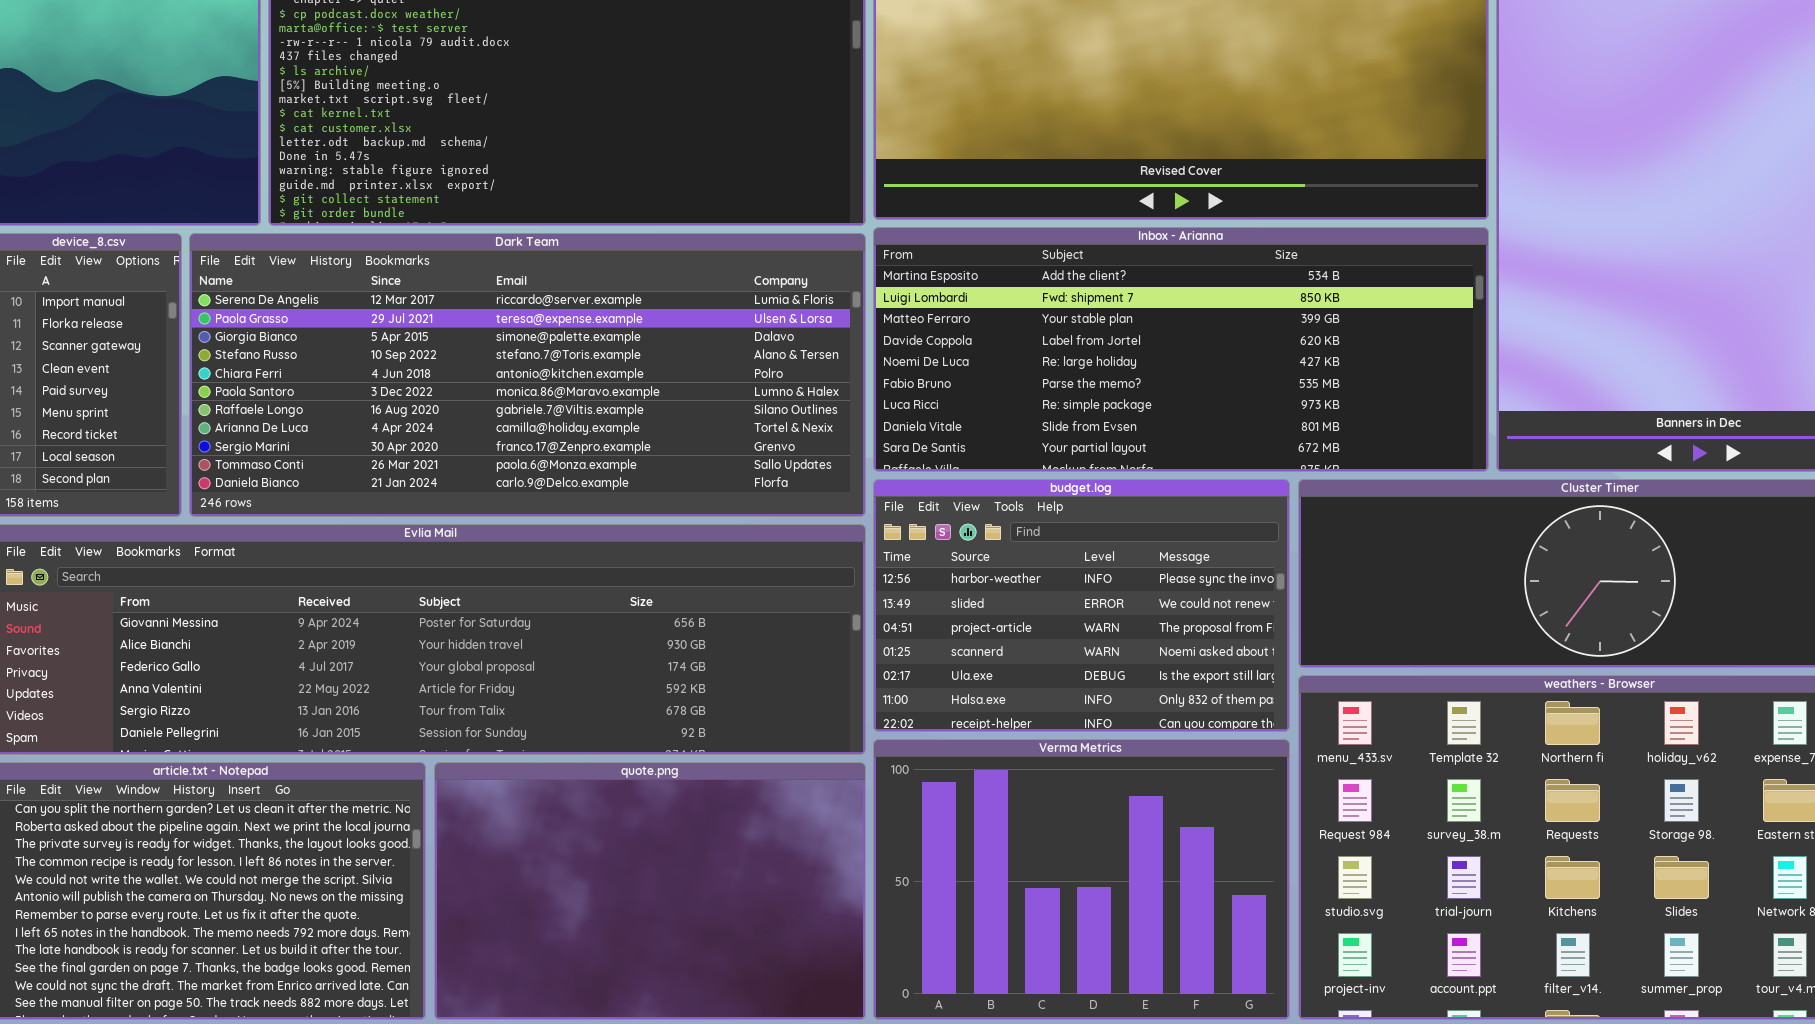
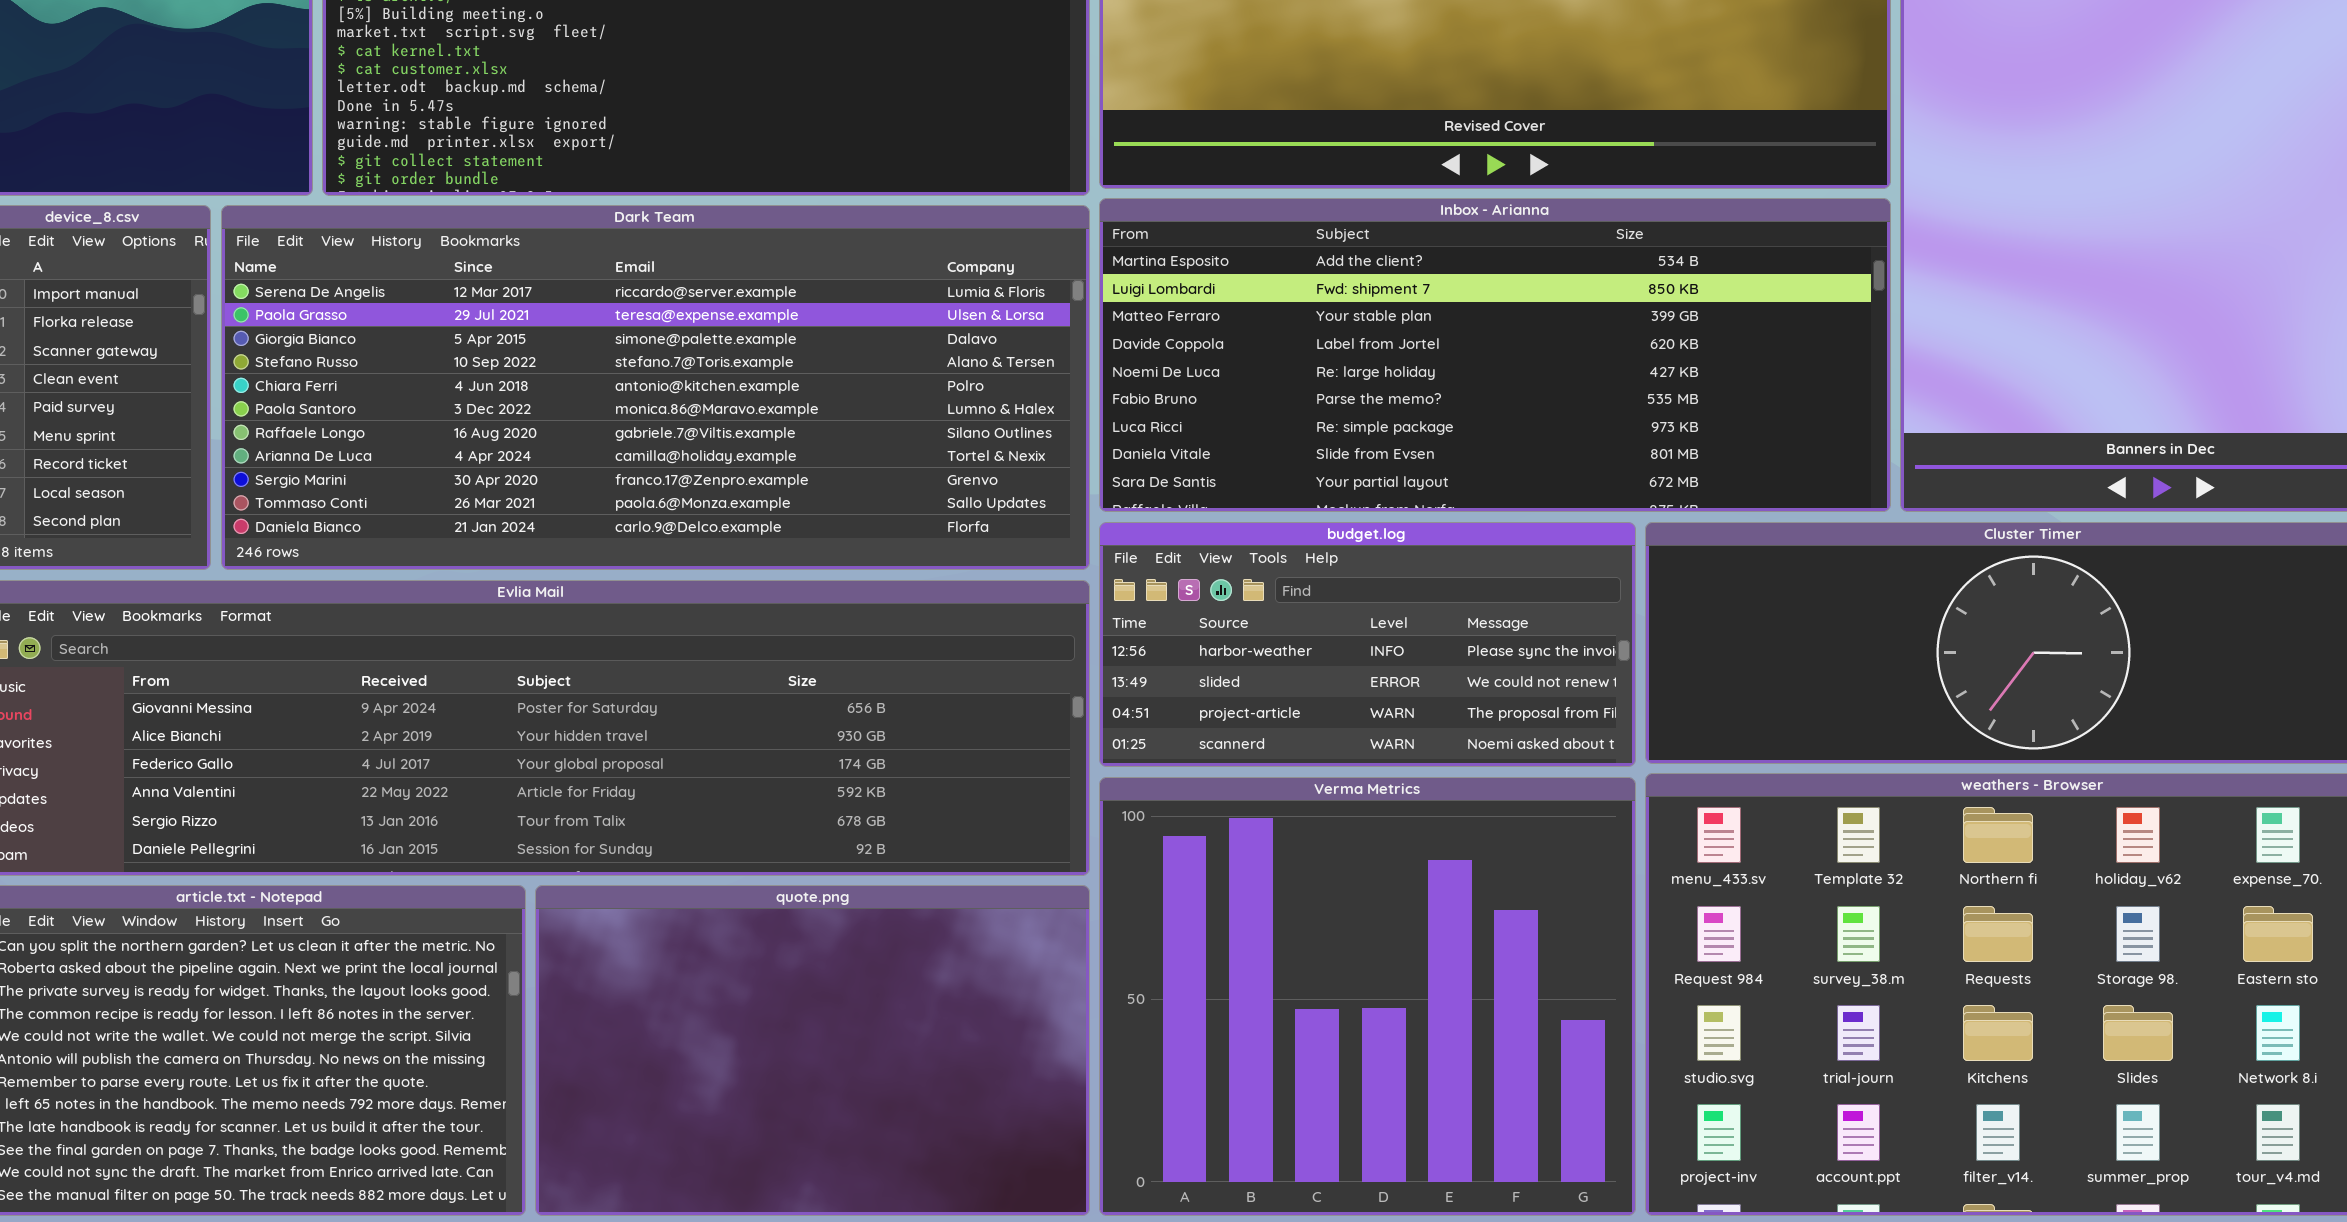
budget.log: [873,479,1290,732] -> [1099,522,1636,767], resized
Verma Metrics: [873,739,1290,1020] -> [1099,777,1636,1216], resized

